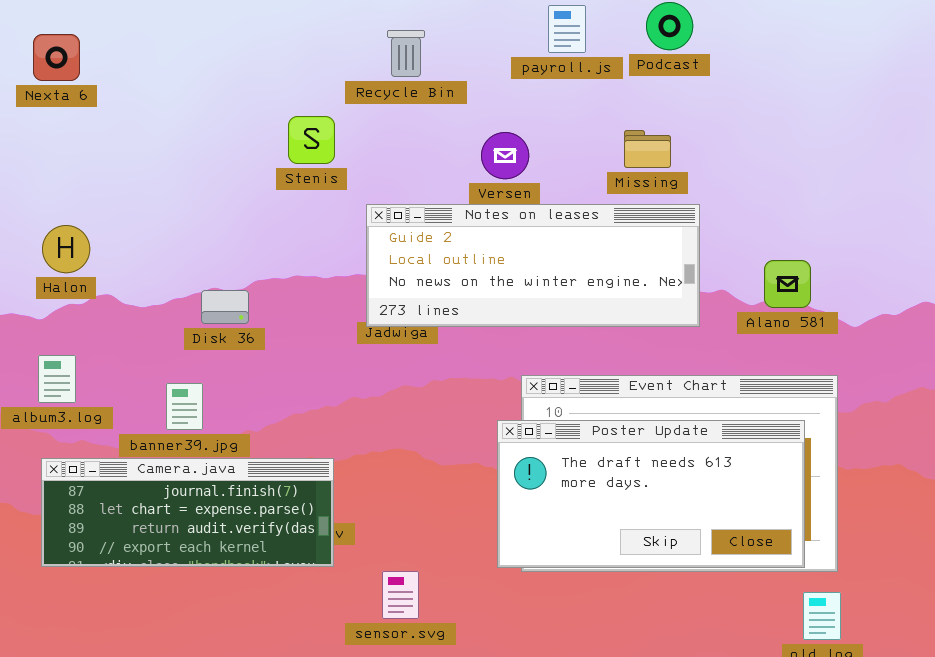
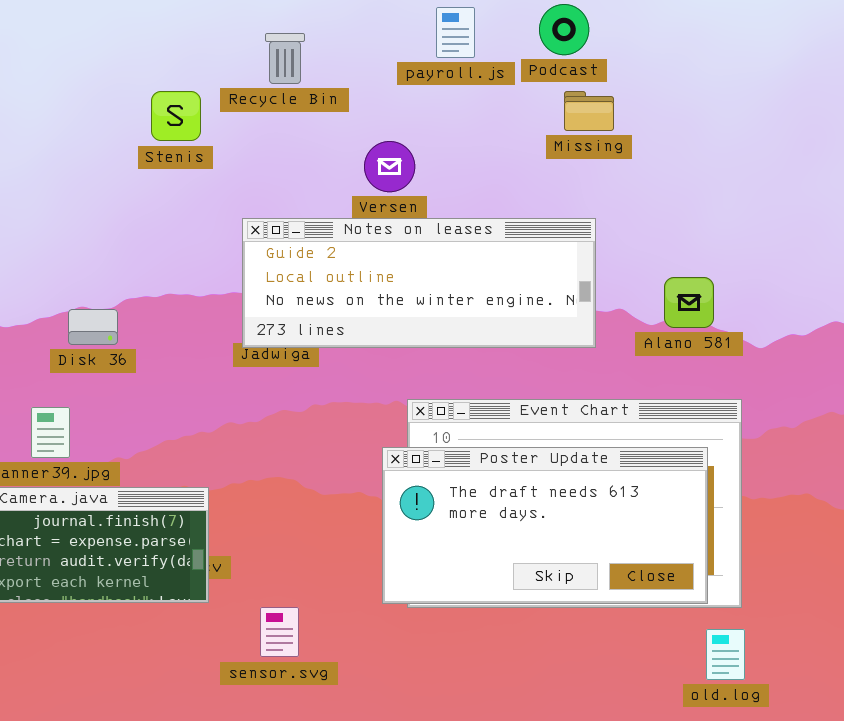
Stenis: [288,116,335,164] -> [151,91,201,141], moved
Missing: [624,130,671,168] -> [564,91,614,131], moved

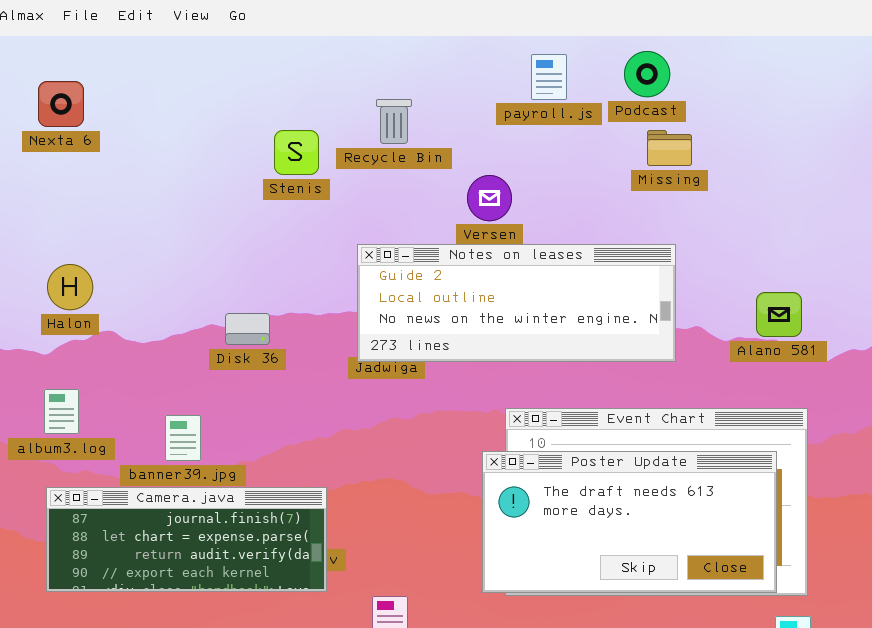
Recycle Bin: [265,33,305,84] -> [376,99,412,144], moved
Alano 581: [664,277,714,328] -> [756,292,802,337], moved
Disk 36: [68,309,118,345] -> [225,313,270,345], moved

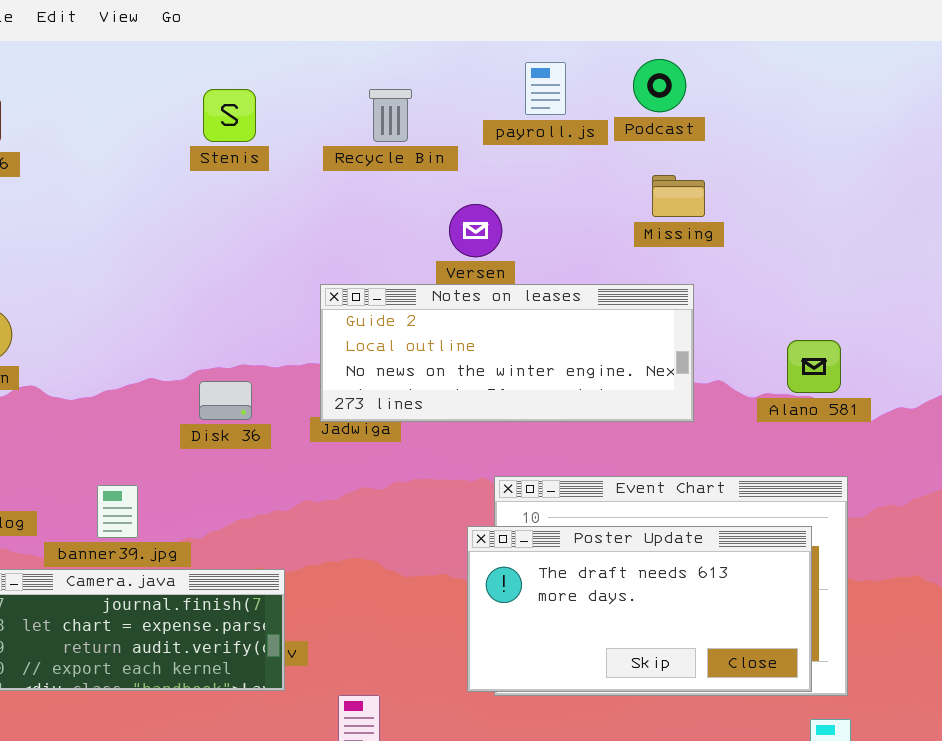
Recycle Bin: [376,99,412,144] -> [369,89,412,142], moved
Stenis: [274,130,319,175] -> [203,89,256,142], moved
Missing: [647,130,692,166] -> [652,175,705,217], moved
Disk 36: [225,313,270,345] -> [199,381,252,420], moved

